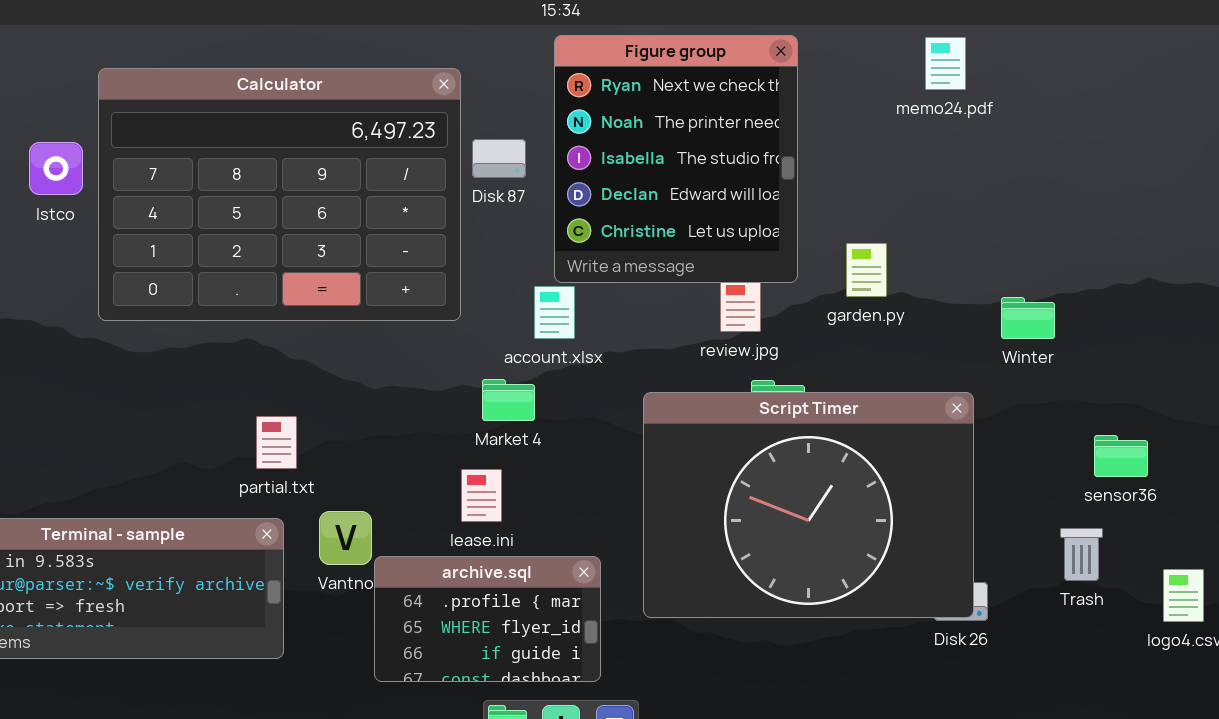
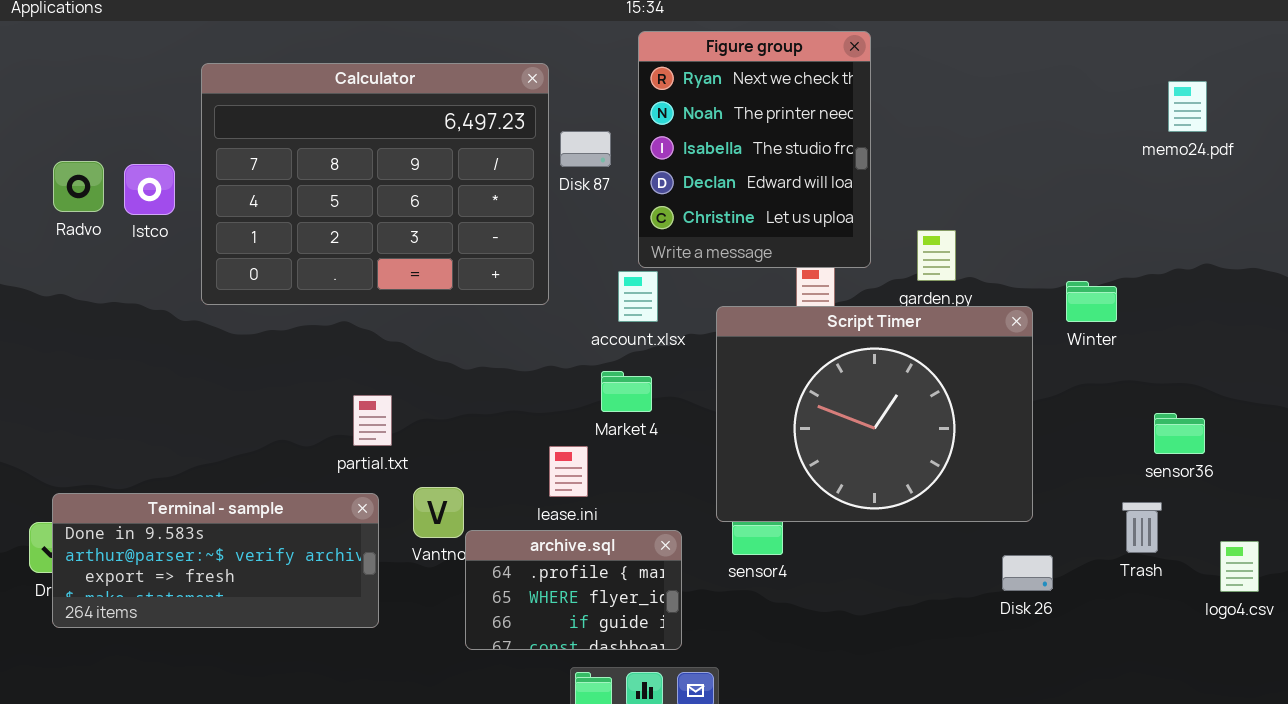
memo24.pdf: [925,37,966,90] -> [1168,81,1207,132], moved
Istco: [29,142,83,195] -> [124,164,175,215], moved
Market 4: [482,379,535,421] -> [601,371,652,412], moved
Script Timer: [643,392,974,618] -> [716,306,1033,522], moved

